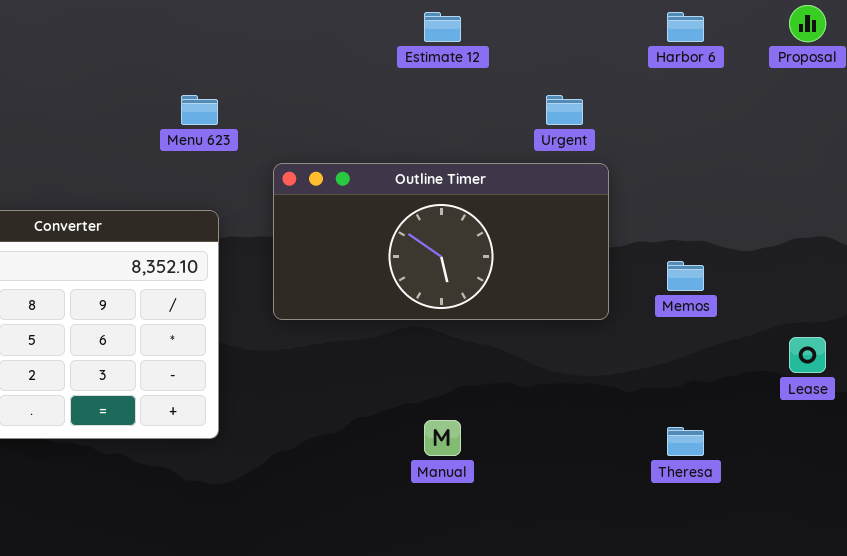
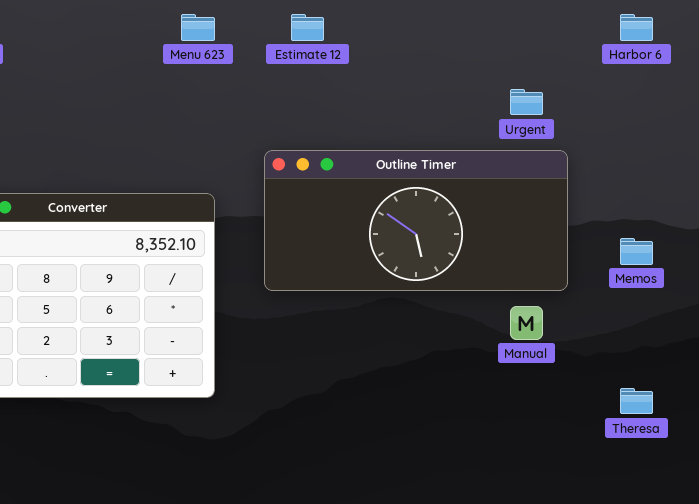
Estimate 12: [424,12,461,42] -> [291,14,324,41], moved
Menu 623: [181,95,218,125] -> [181,14,215,41], moved
Manual: [424,420,461,456] -> [510,306,543,340], moved

